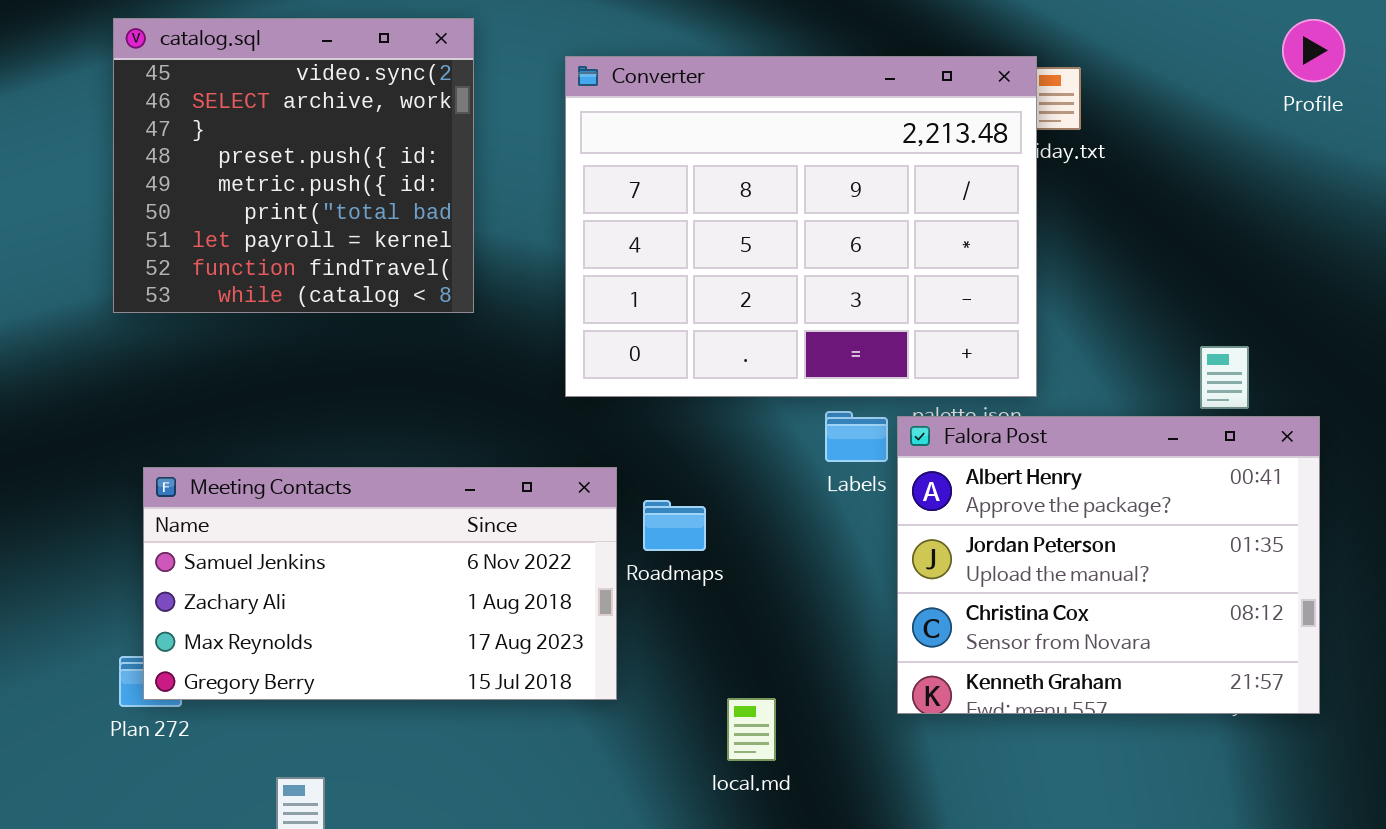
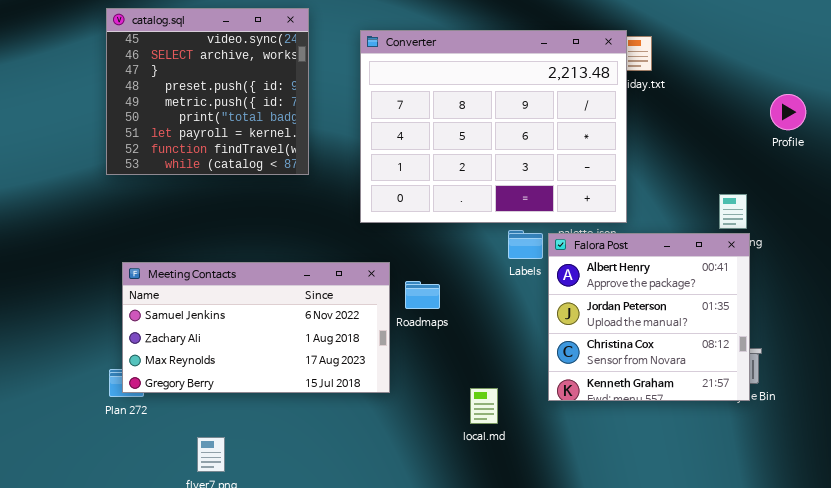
Profile: [1282,19,1345,82] -> [770,94,806,130], moved
Falora Post: [897,416,1320,714] -> [548,233,750,401], resized
local.md: [727,698,776,761] -> [470,388,498,424], moved

